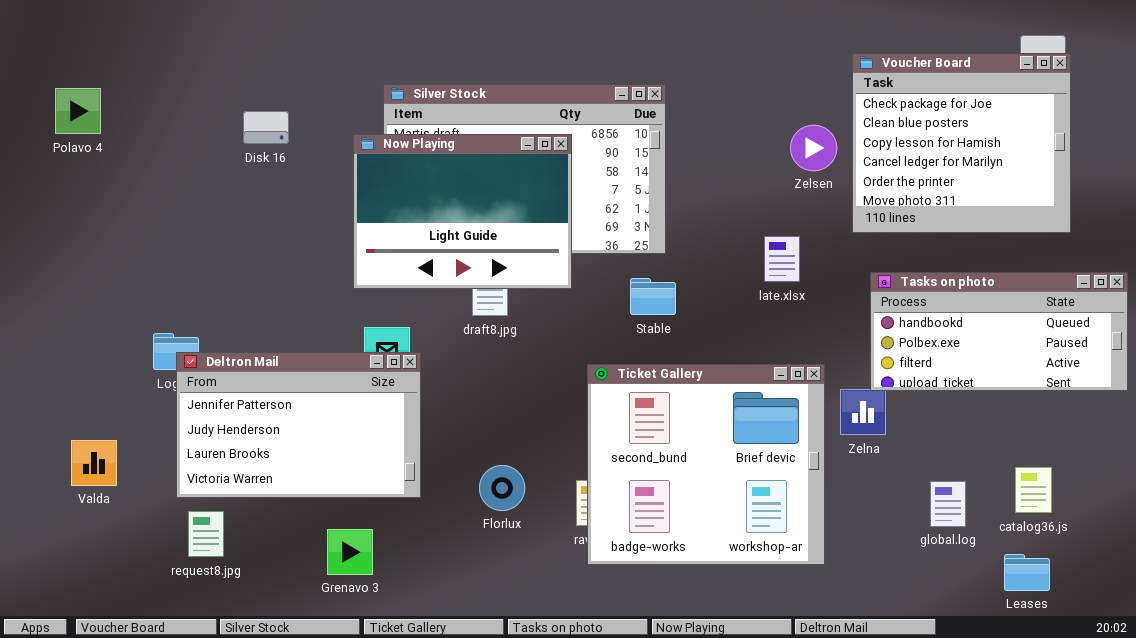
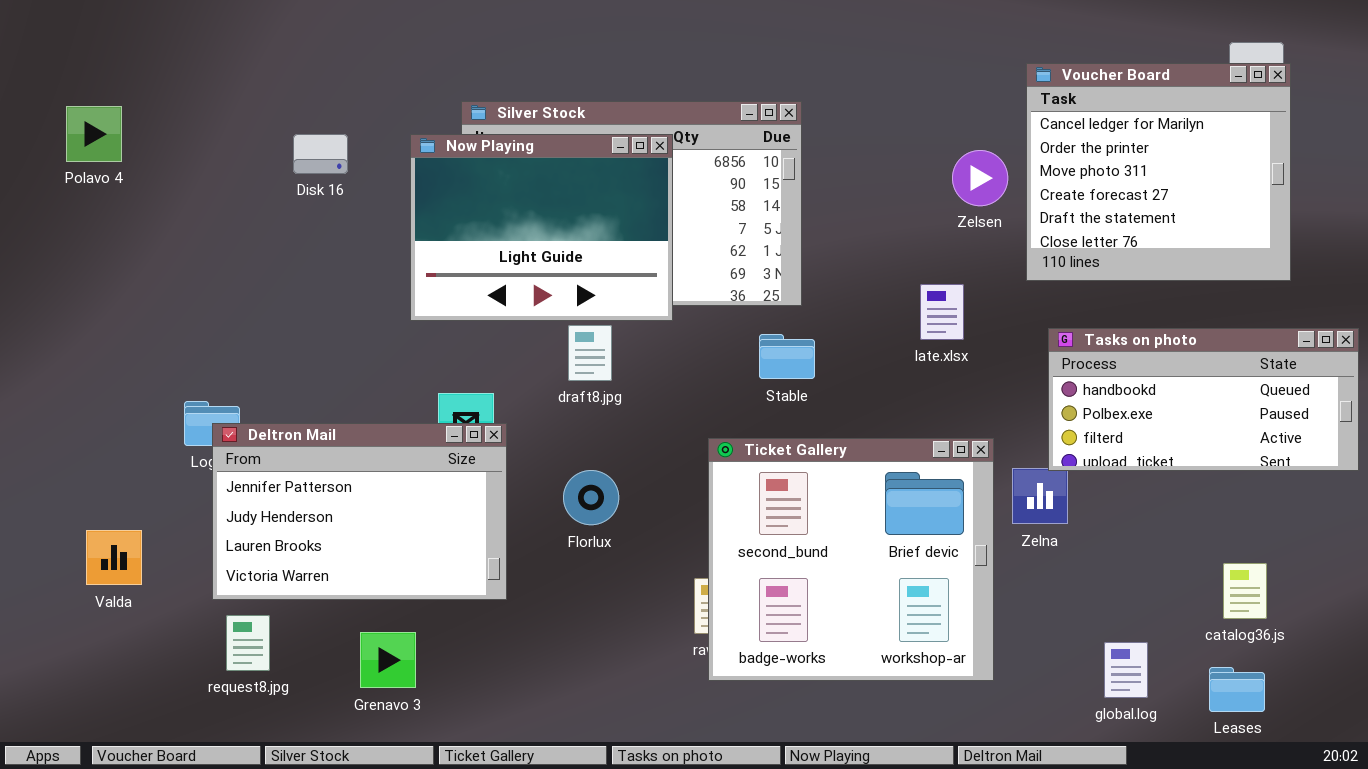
Voucher Board: [852,53,1071,233] -> [1026,63,1291,281], scrolled down 3 rows
Now Playing: [353,134,572,289] -> [410,134,673,321], moved
Florlux: [479,465,525,511] -> [563,470,619,525], moved
global.log: [930,481,966,527] -> [1104,642,1148,698], moved
Grenavo 3: [327,529,373,575] -> [360,632,416,688], moved

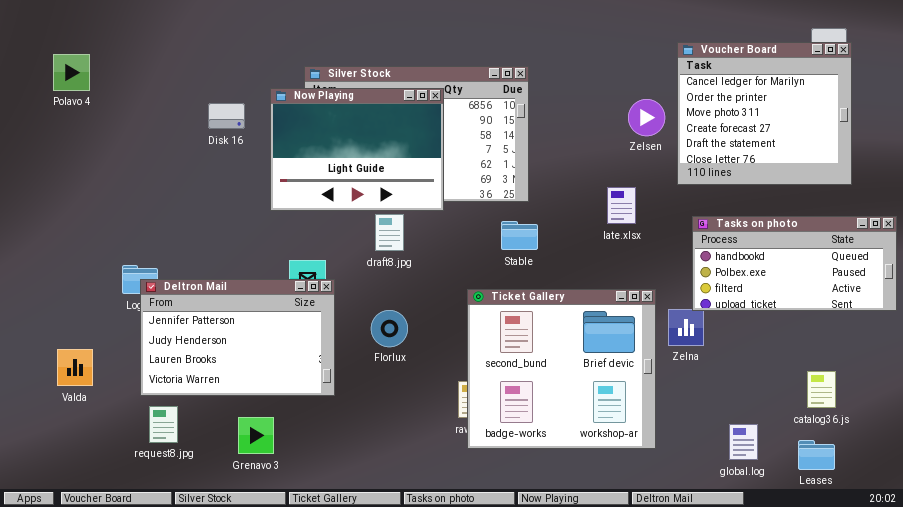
Polavo 4: [66,106,122,162] -> [53,54,90,91], moved
Disk 16: [293,134,348,174] -> [208,103,245,129], moved

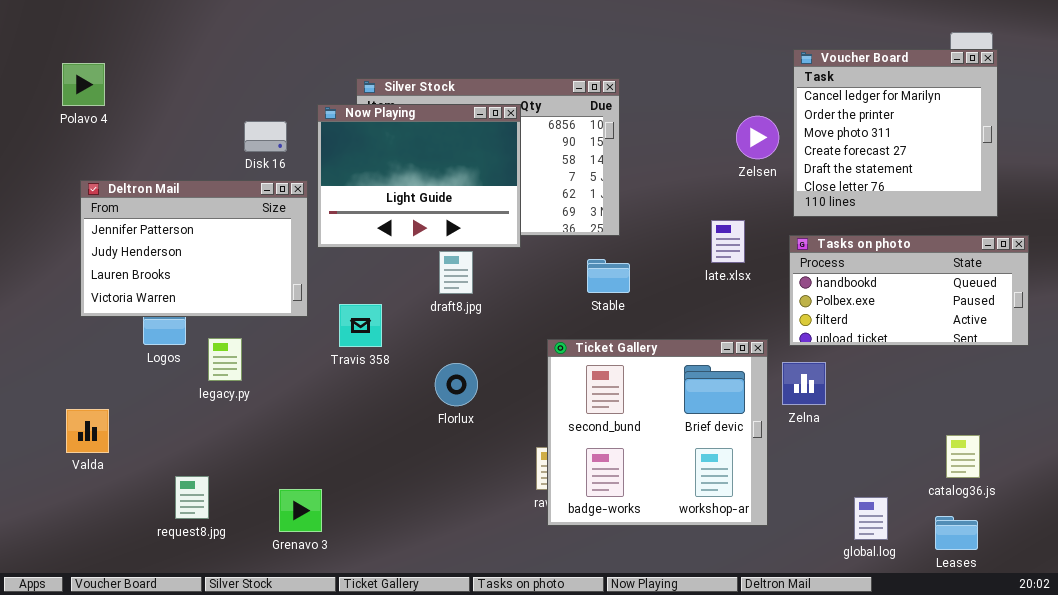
Tasks on photo: [692,216,897,311] -> [789,235,1029,346], moved
Deltron Mail: [140,279,335,396] -> [80,180,308,317], moved

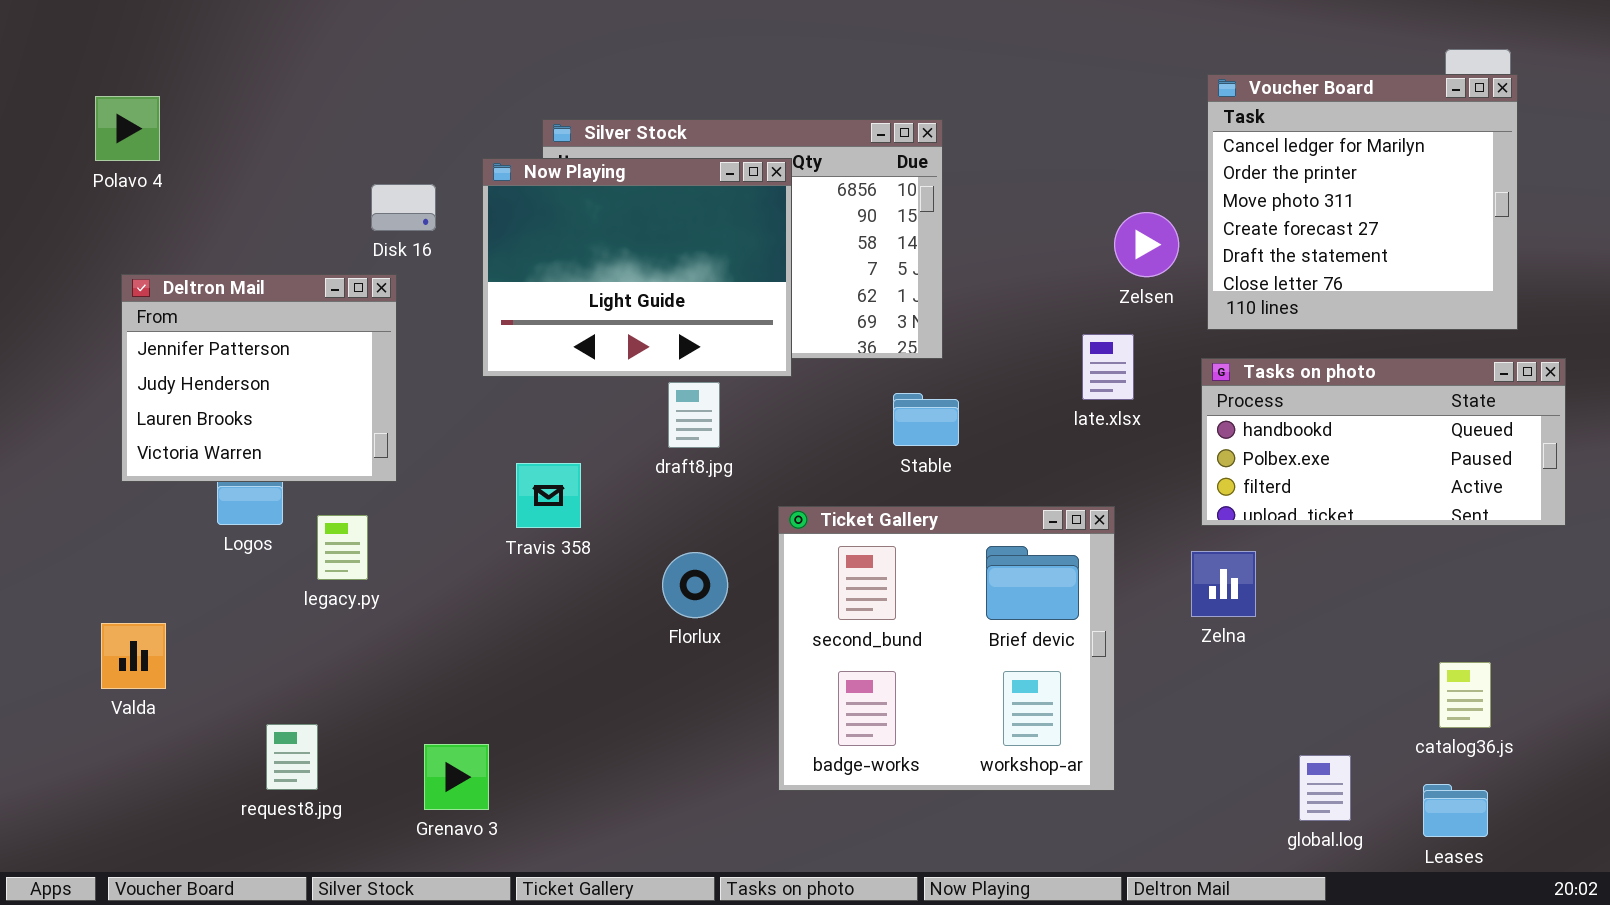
Zelsen: [736,116,779,159] -> [1114,212,1179,277], moved
Deltron Mail: [80,180,308,317] -> [121,274,397,482], resized
Ticket Gallery: [547,339,768,526] -> [778,506,1115,791], moved

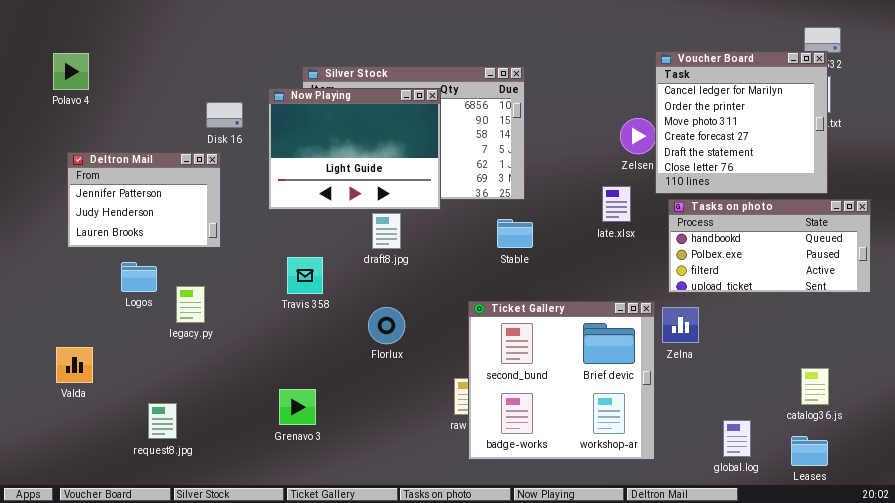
Voucher Board: [1207,74,1518,330] -> [655,51,828,194], moved
Deltron Mail: [121,274,397,482] -> [67,152,221,248], resized
Ticket Gallery: [778,506,1115,791] -> [468,301,655,460], moved
Grenavo 3: [424,744,489,810] -> [279,389,316,425], moved

